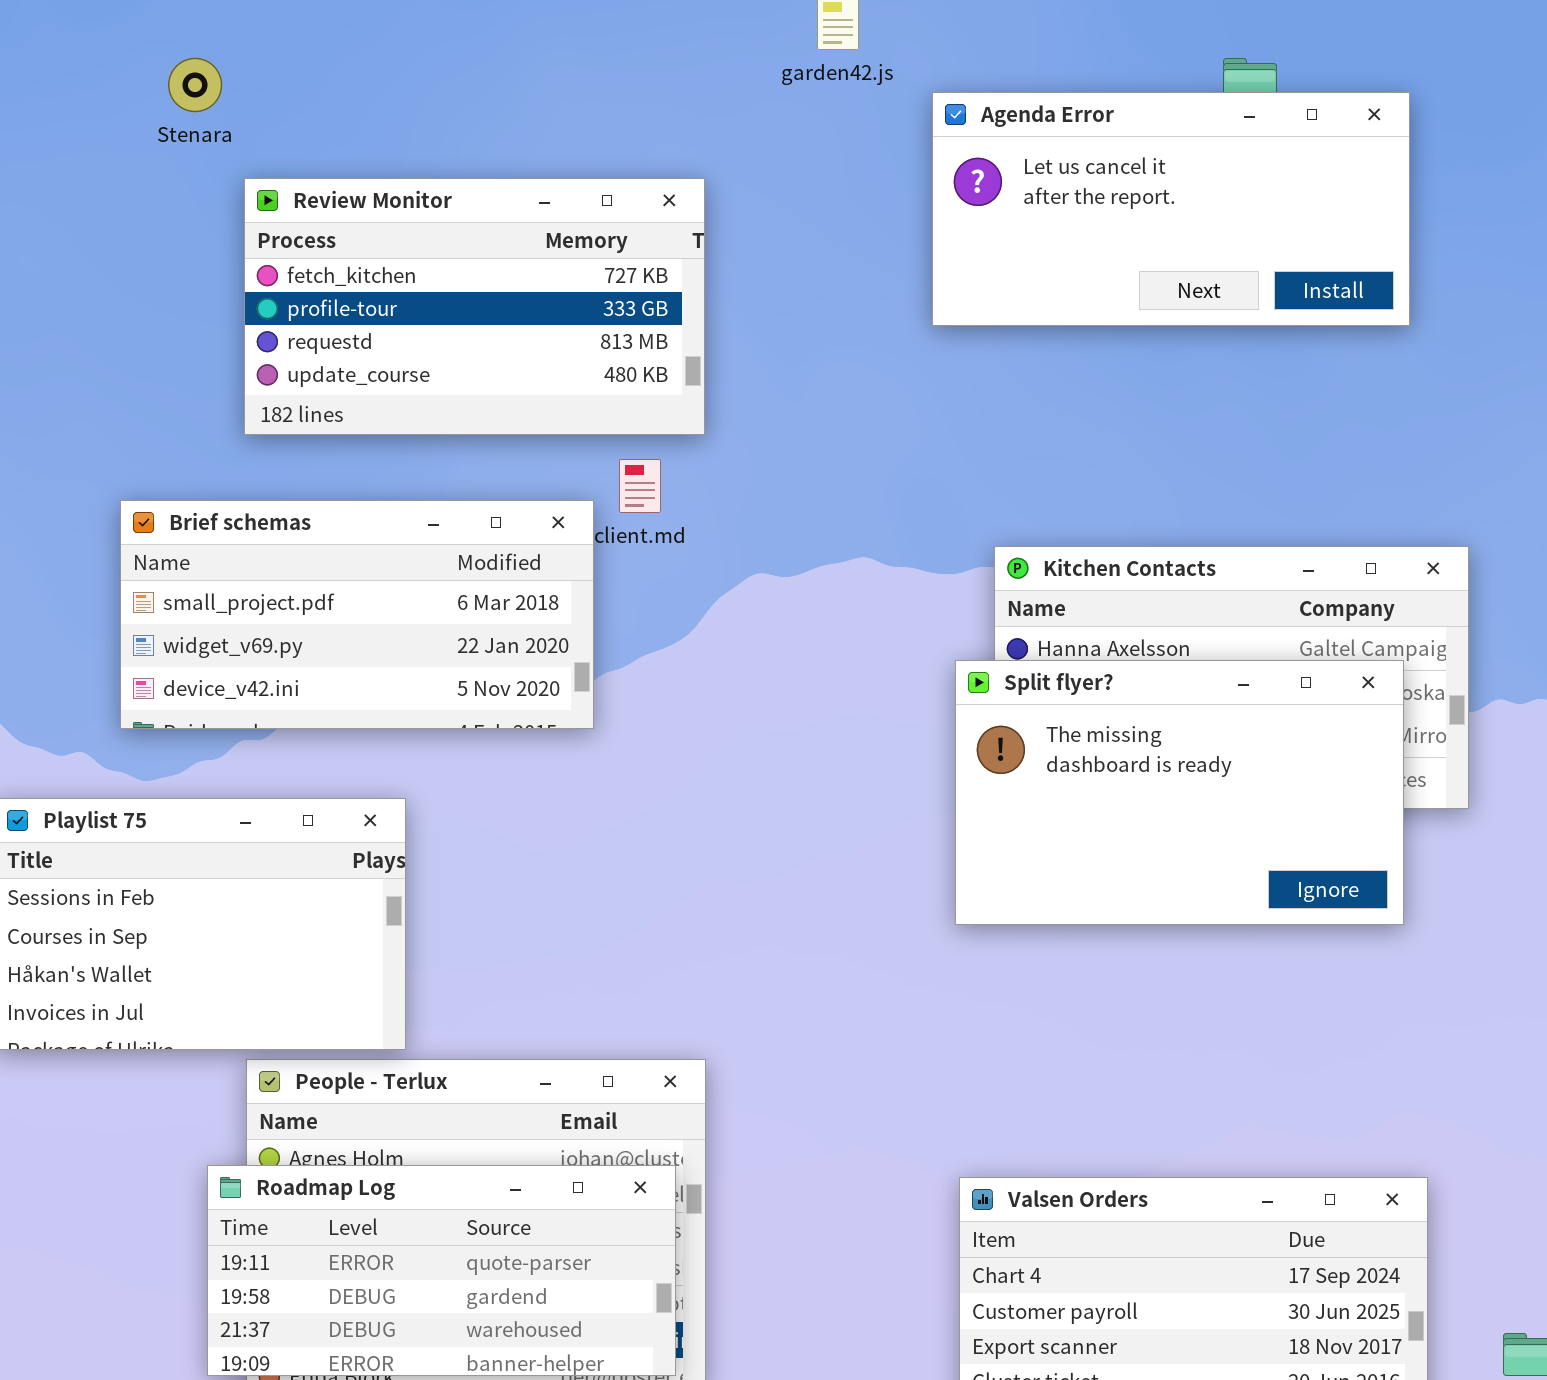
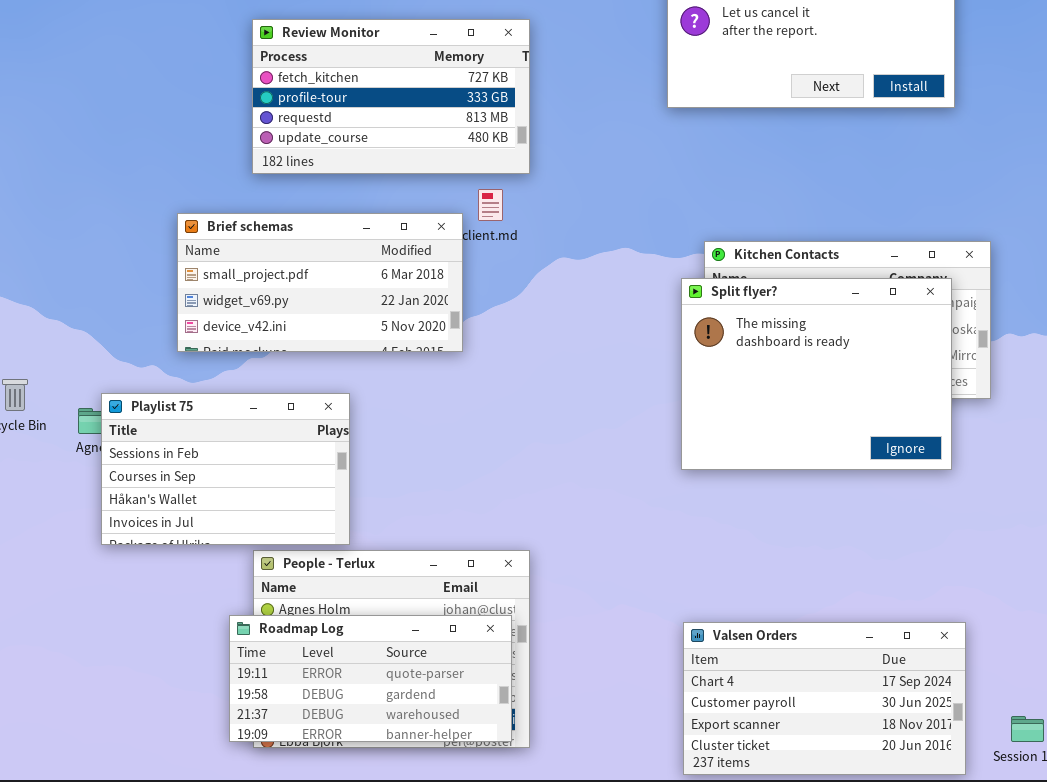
Split flyer?: [955,660,1404,925] -> [681,278,952,470], resized

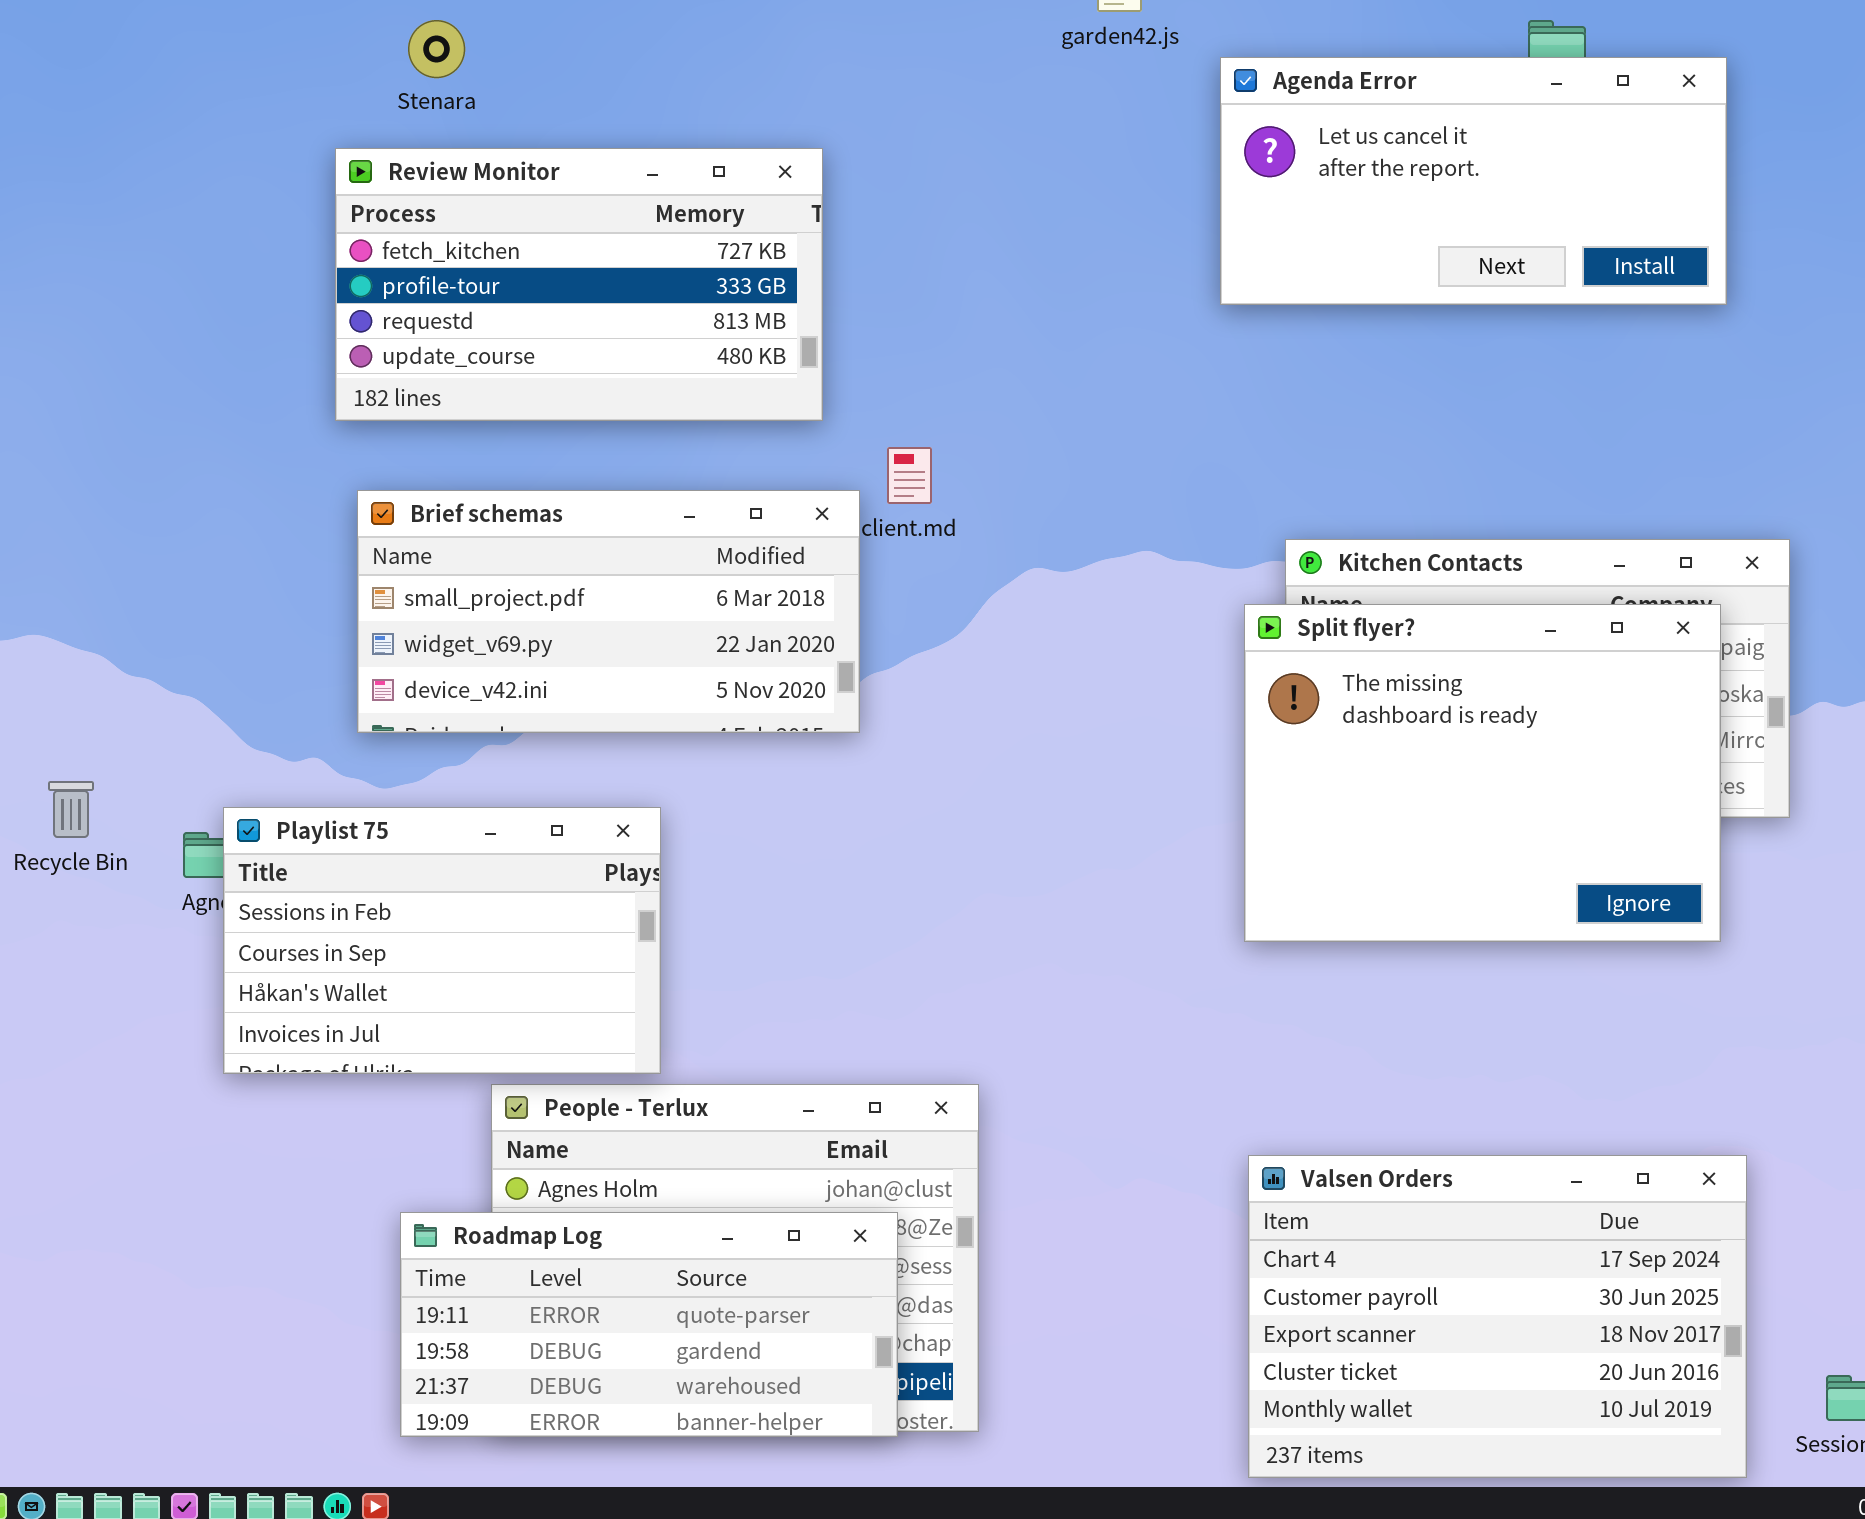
Review Monitor: [252,19,530,174] -> [335,148,823,421], moved
Roadmap Log: [229,615,512,742] -> [400,1212,898,1437], moved
Valsen Orders: [683,622,966,775] -> [1248,1155,1747,1478], resized

